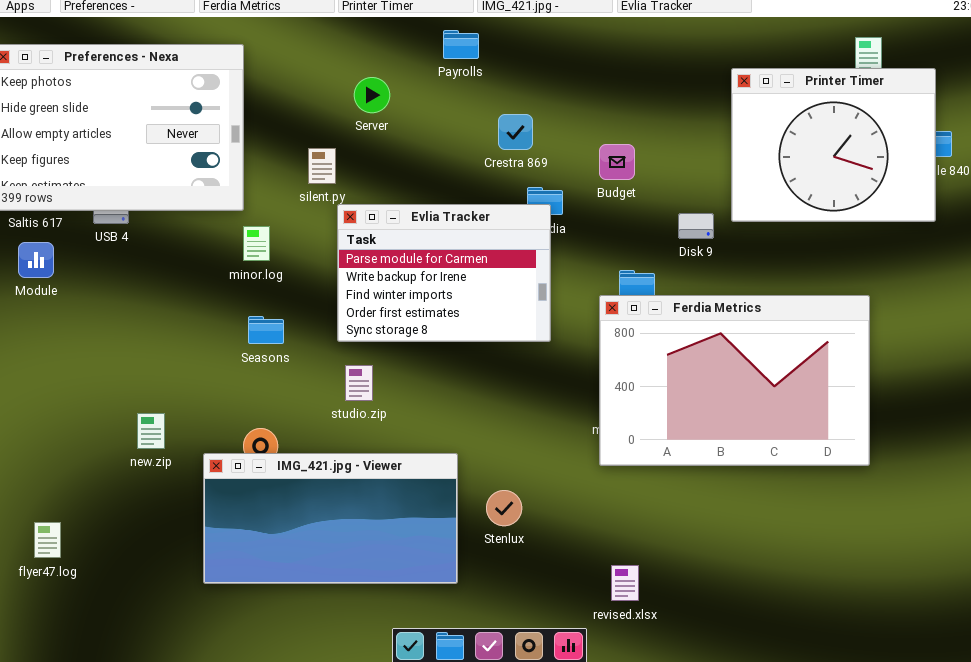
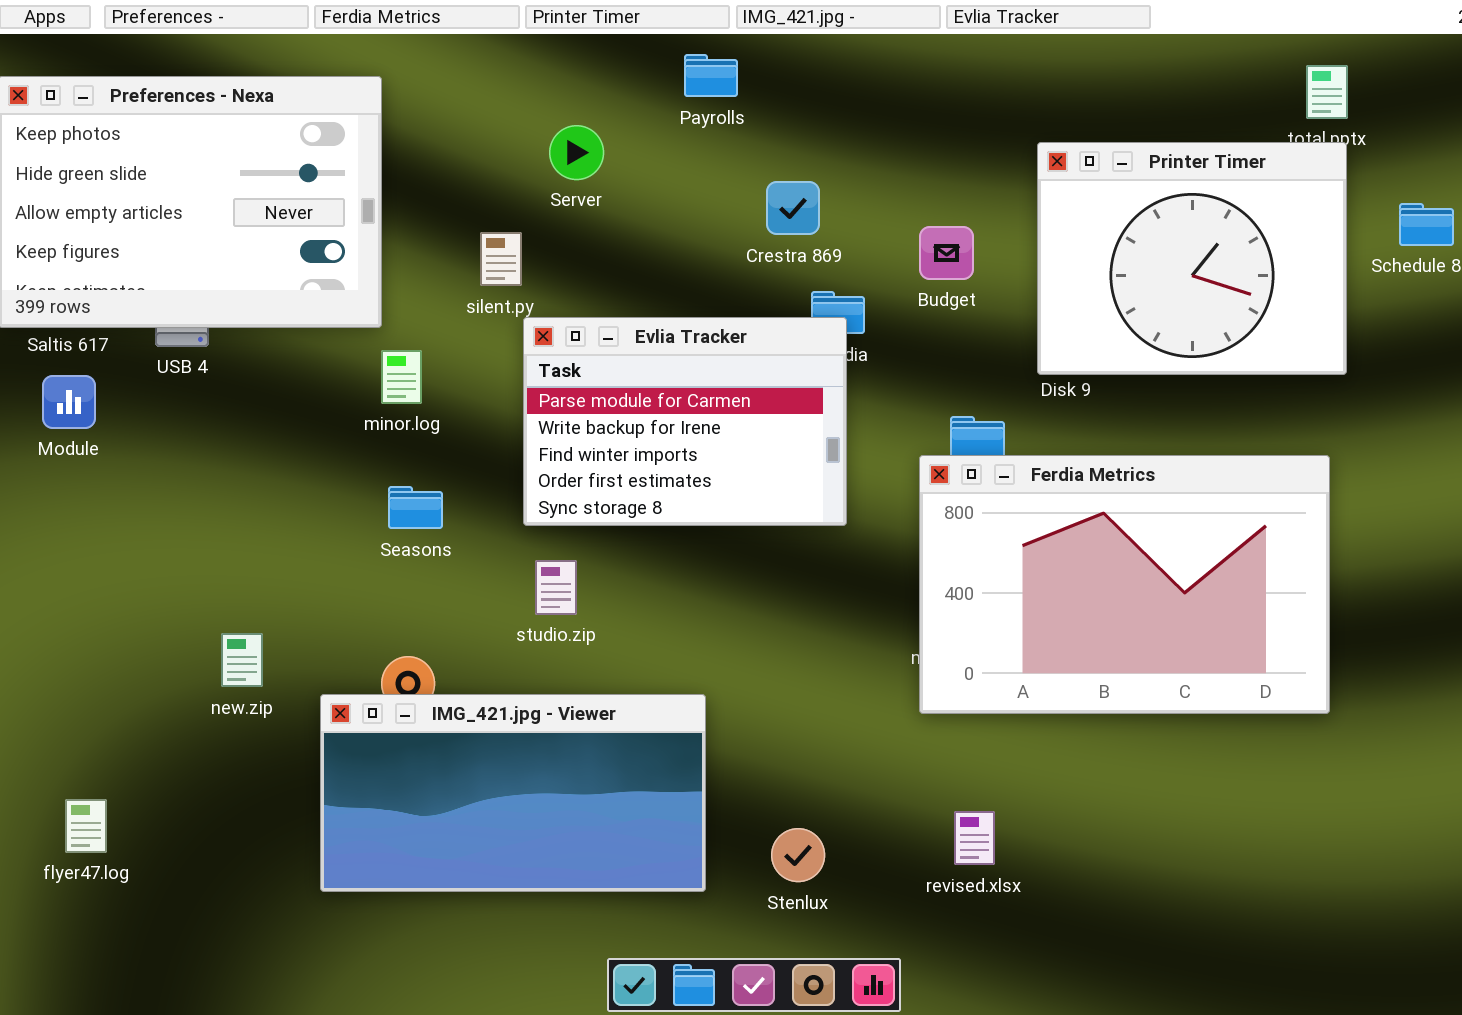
Printer Timer: [731,68,936,222] -> [1037,142,1347,375], moved
Stenlux: [486,490,522,526] -> [771,828,825,882], moved
revised.xlsx: [611,565,639,601] -> [954,811,995,865], moved

